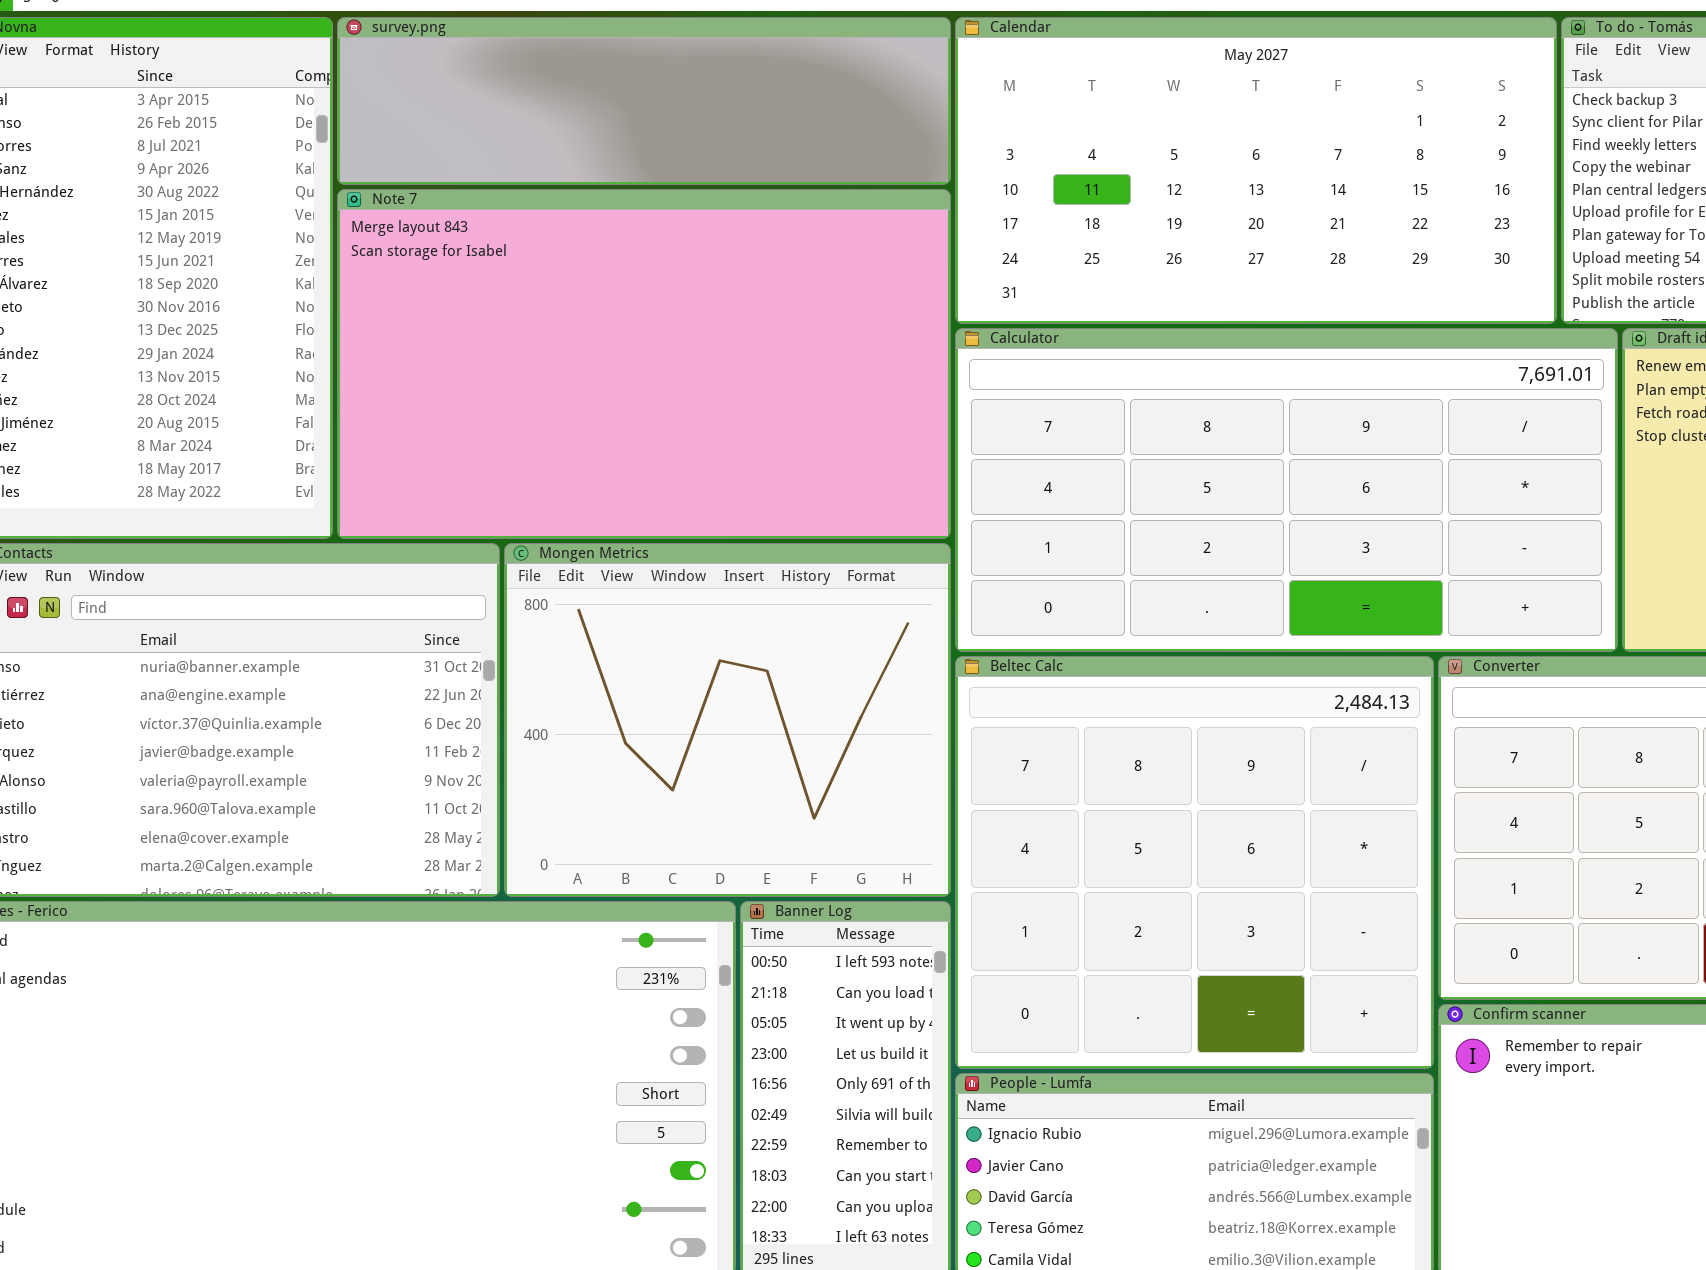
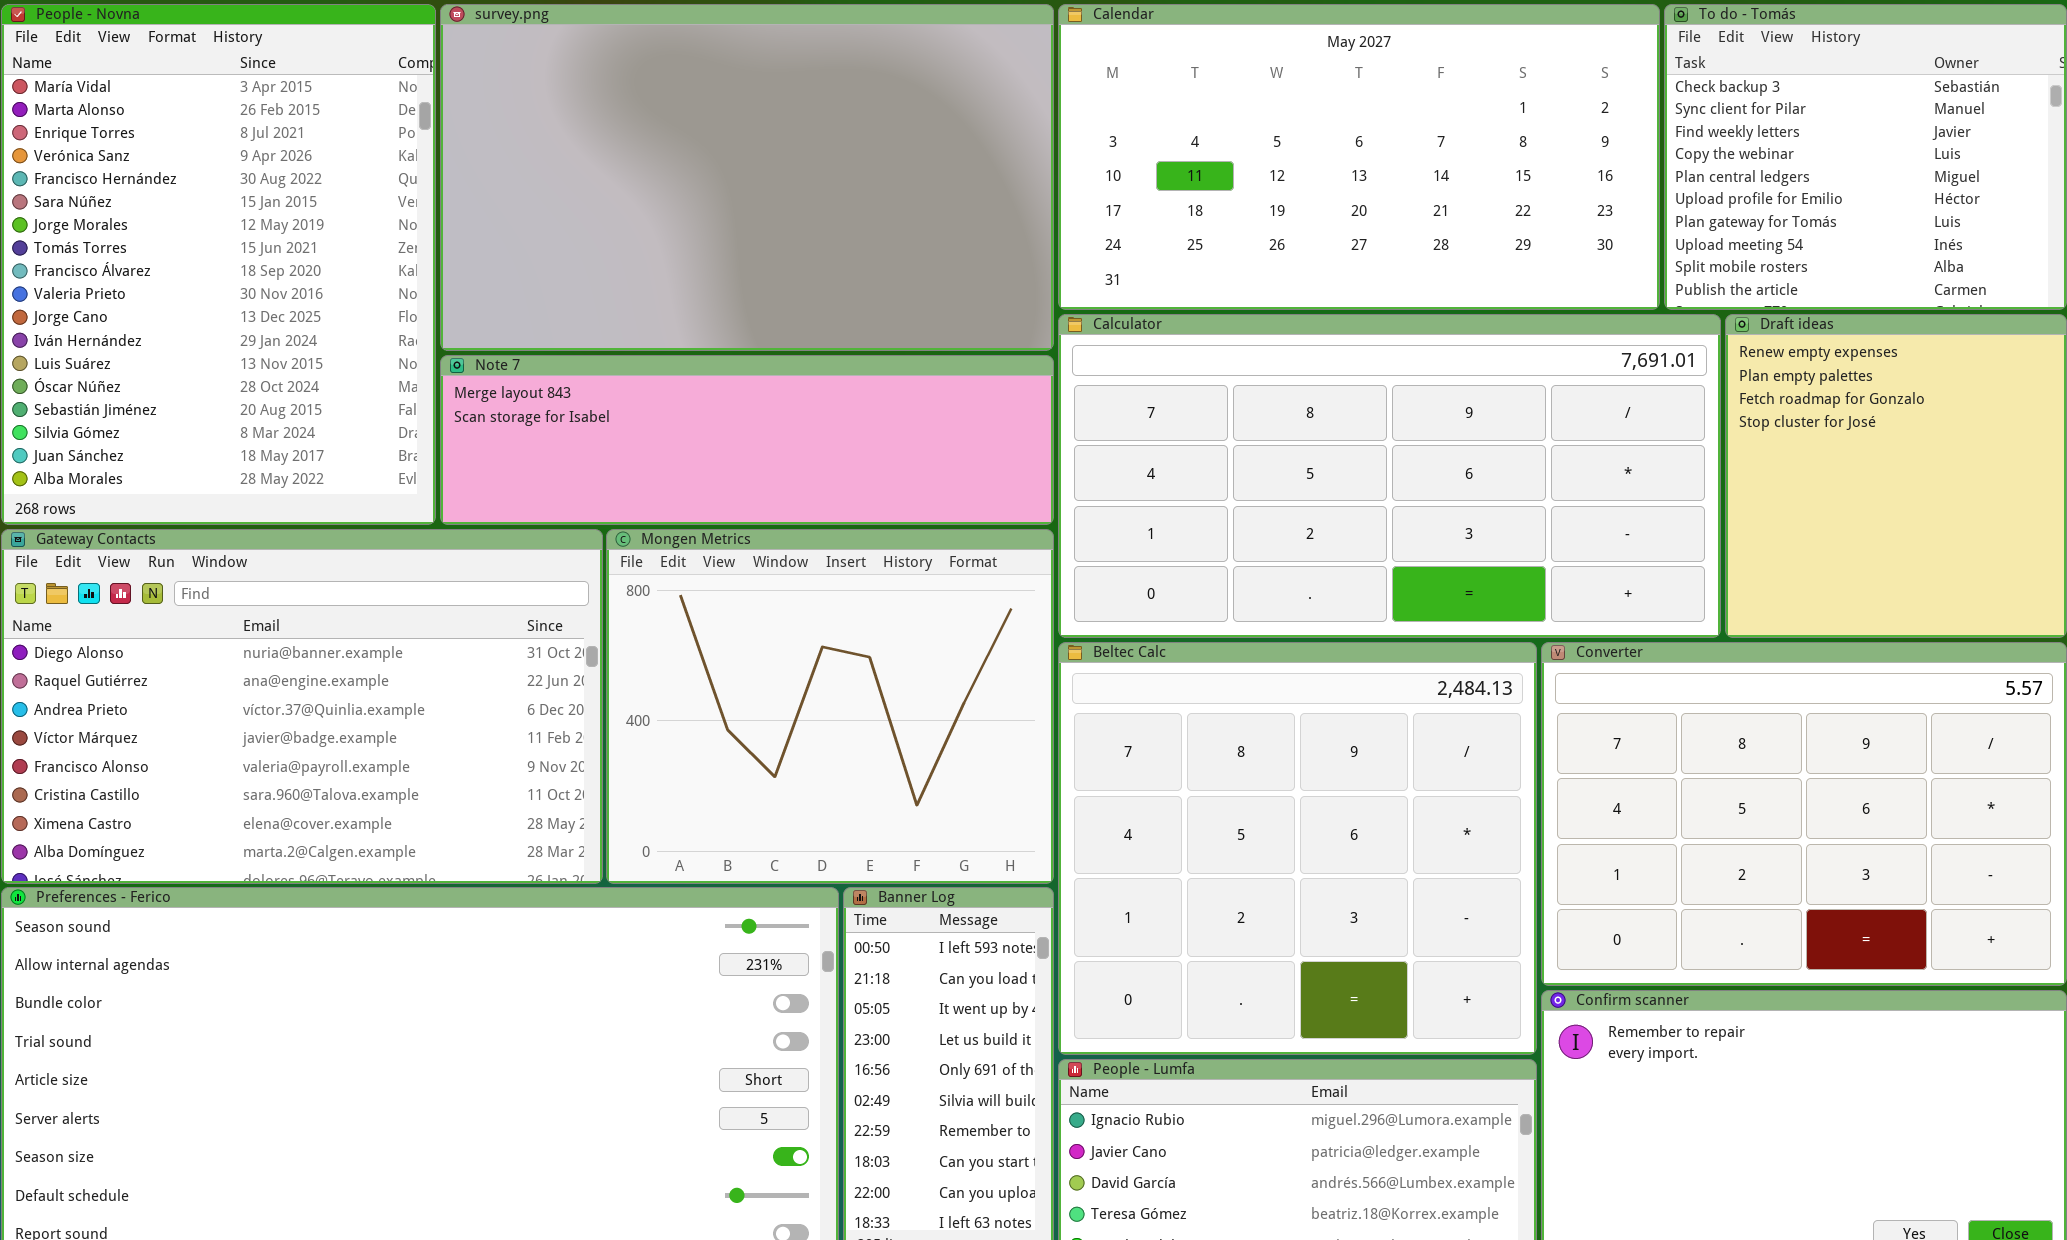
survey.png: [337,17,951,185] -> [440,4,1054,351], resized
Note 7: [337,189,951,539] -> [440,355,1054,525], resized

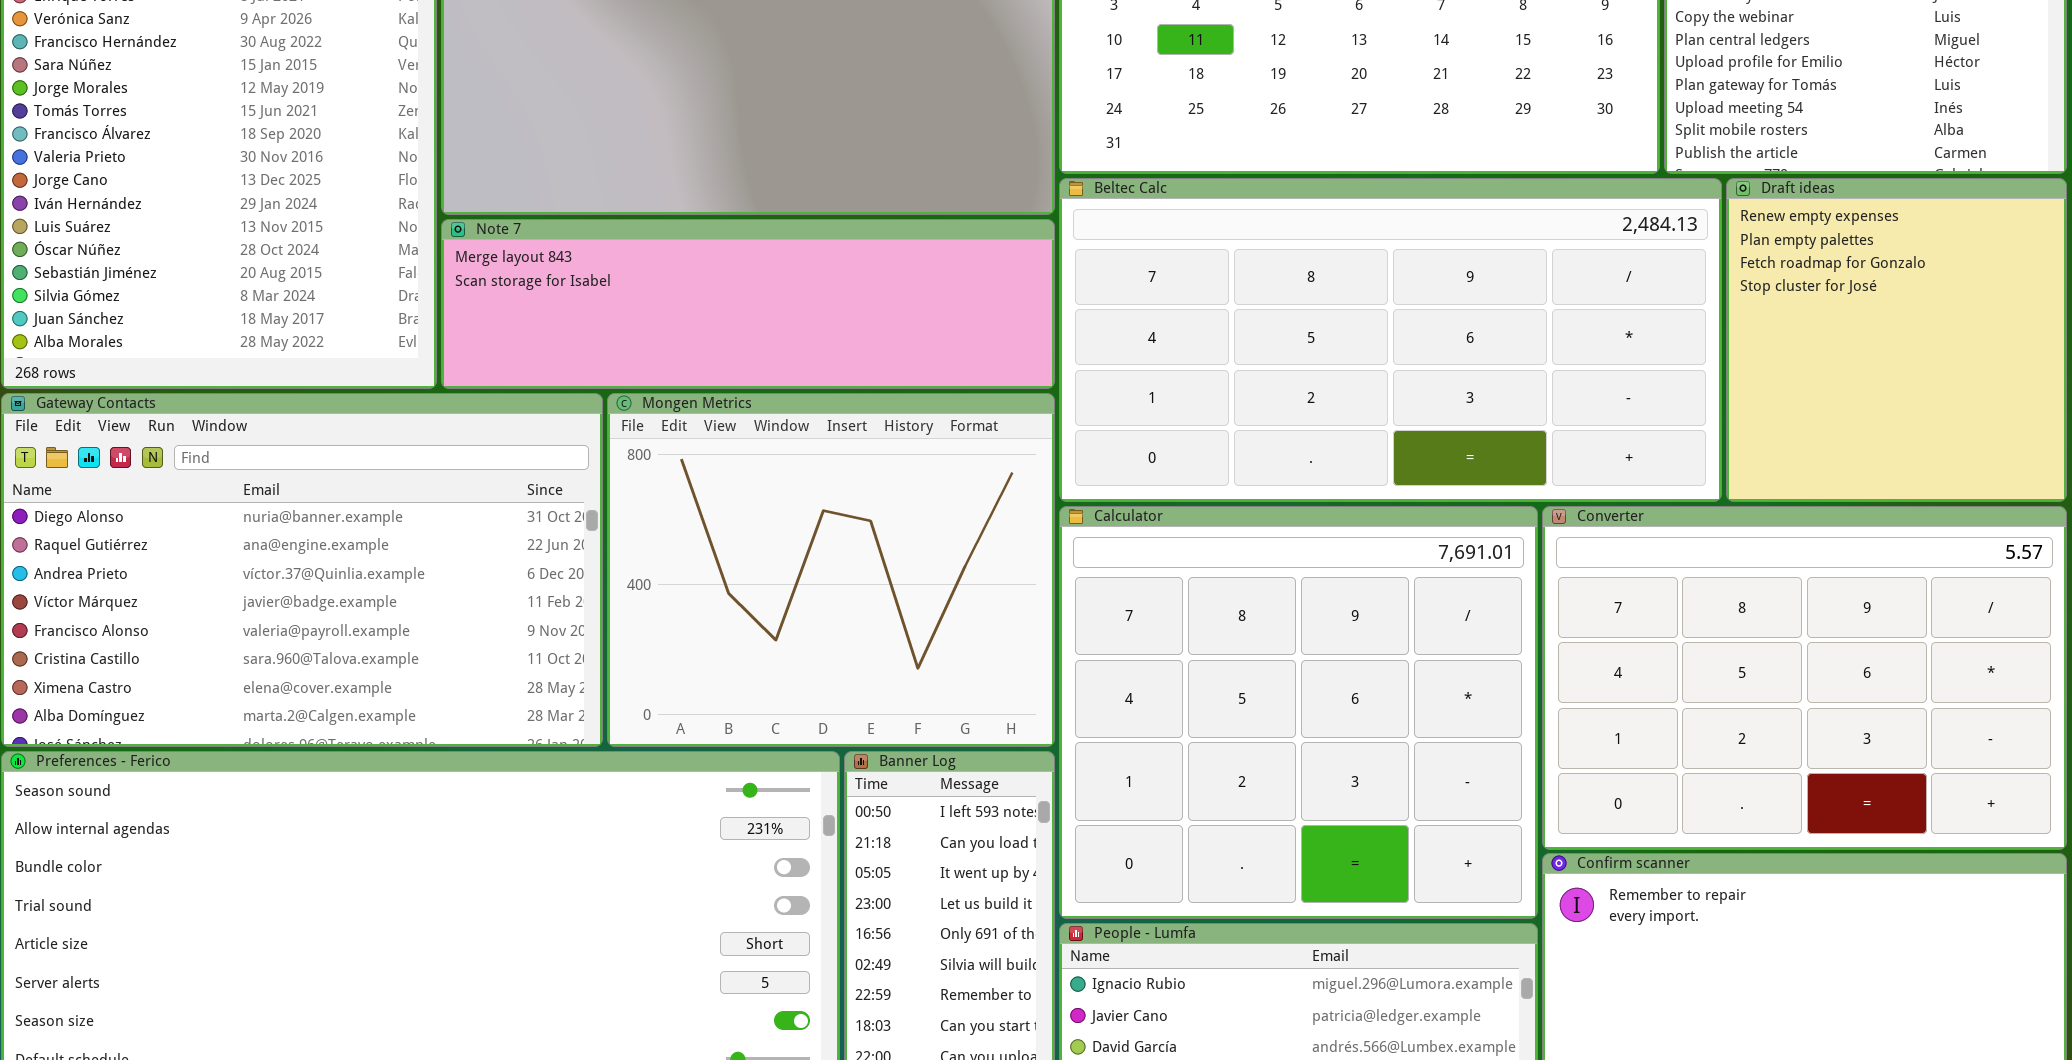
Calculator: [1058,314,1721,638] -> [1059,506,1538,919], moved, resized
Beltec Calc: [1058,642,1537,1055] -> [1059,178,1722,502], moved, resized

